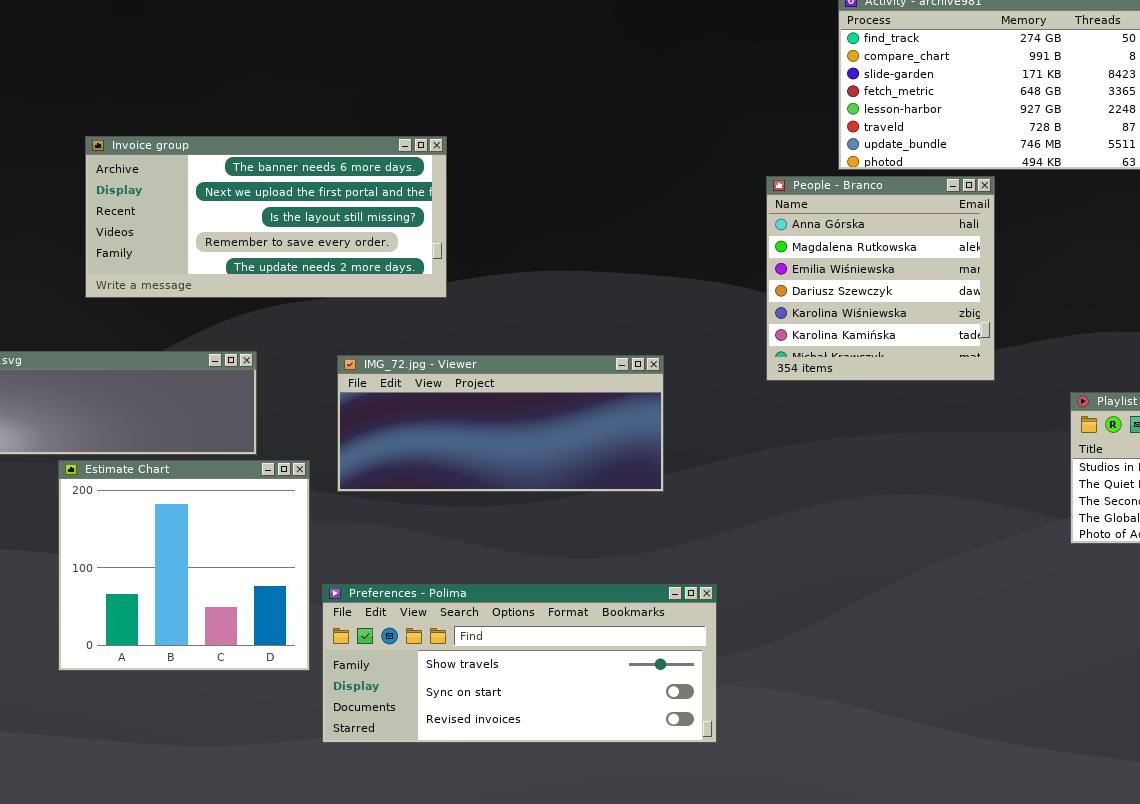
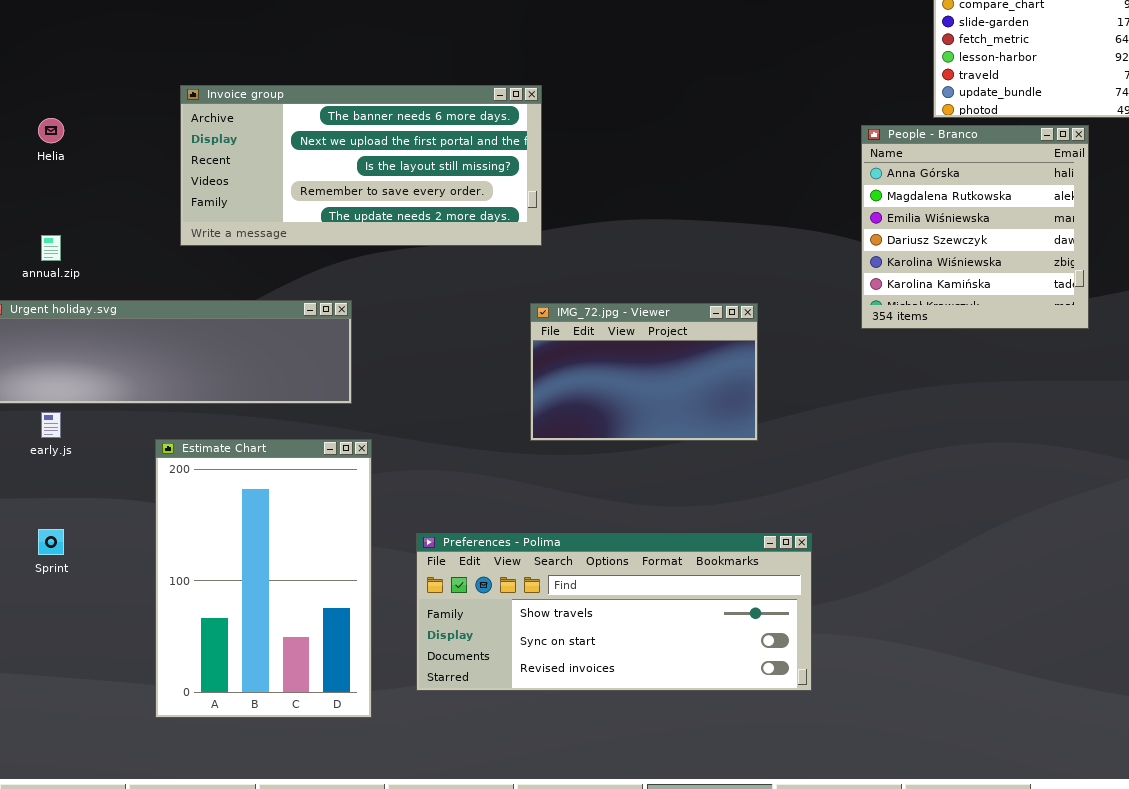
IMG_72.jpg - Viewer: [337,355,664,492] -> [530,303,758,441], resized
Estimate Chart: [58,460,310,671] -> [155,439,372,718], moved, resized

